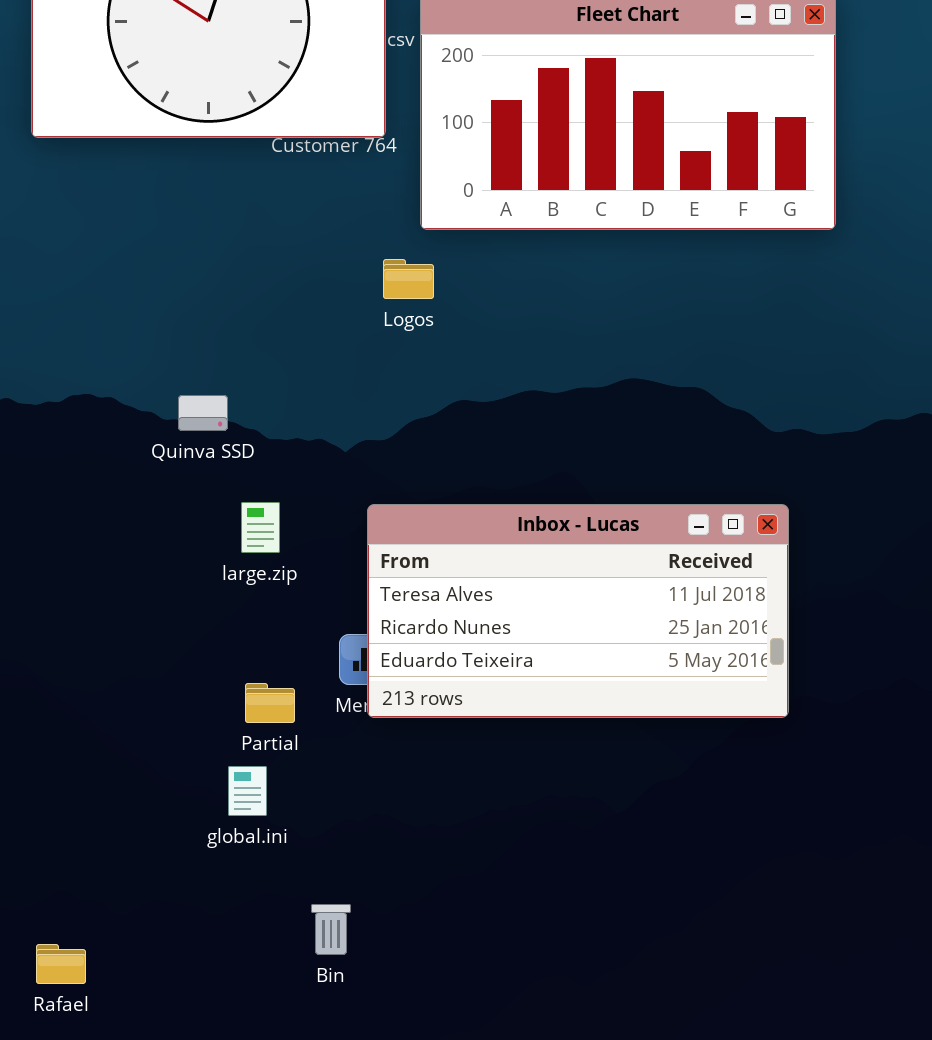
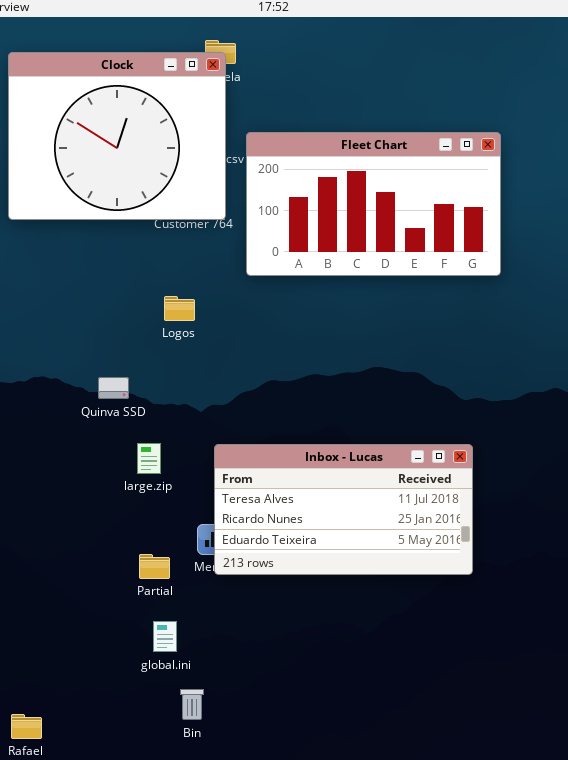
Logos: [383,259,434,299] -> [164,296,195,321], moved
global.ini: [228,766,267,816] -> [153,621,177,652], moved

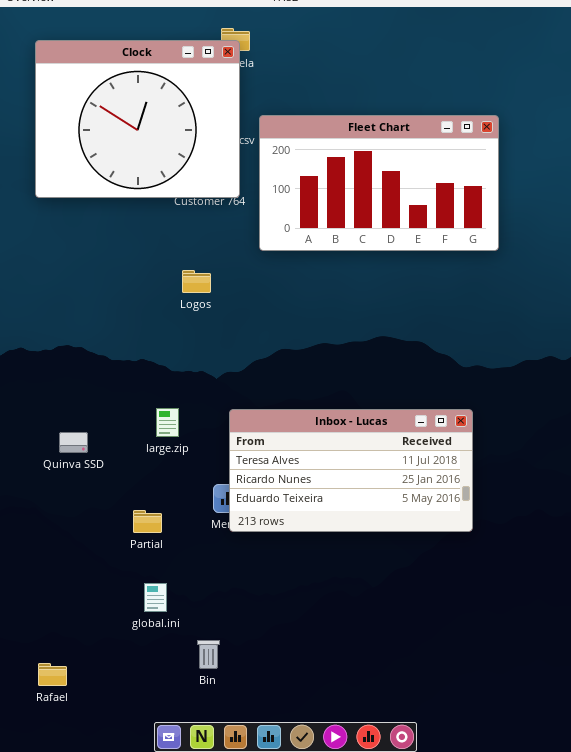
Quinva SSD: [98,377,129,399] -> [59,432,88,453], moved
Partial: [139,554,170,579] -> [133,510,162,533], moved
global.ini: [153,621,177,652] -> [144,583,167,612], moved

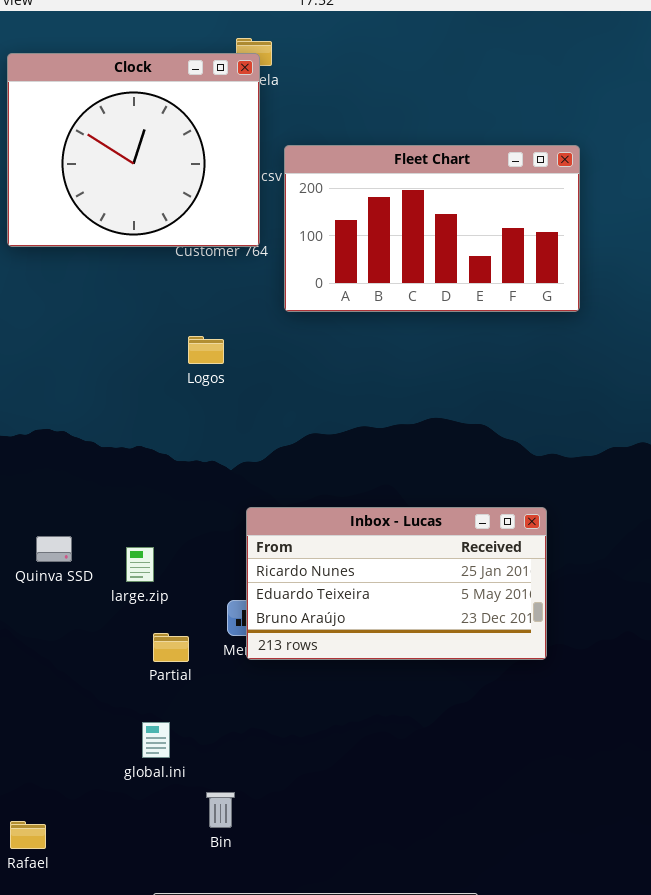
large.zip: [156,408,179,437] -> [126,547,154,582], moved
Inbox - Lucas: [229,409,473,532] -> [246,507,547,660], scrolled down 1 row
Partial: [133,510,162,533] -> [153,633,189,662], moved

